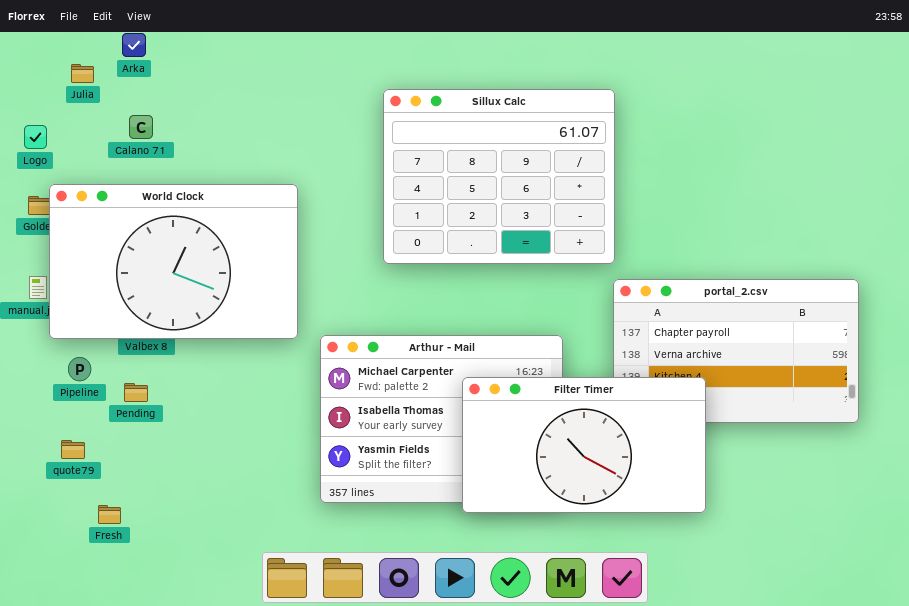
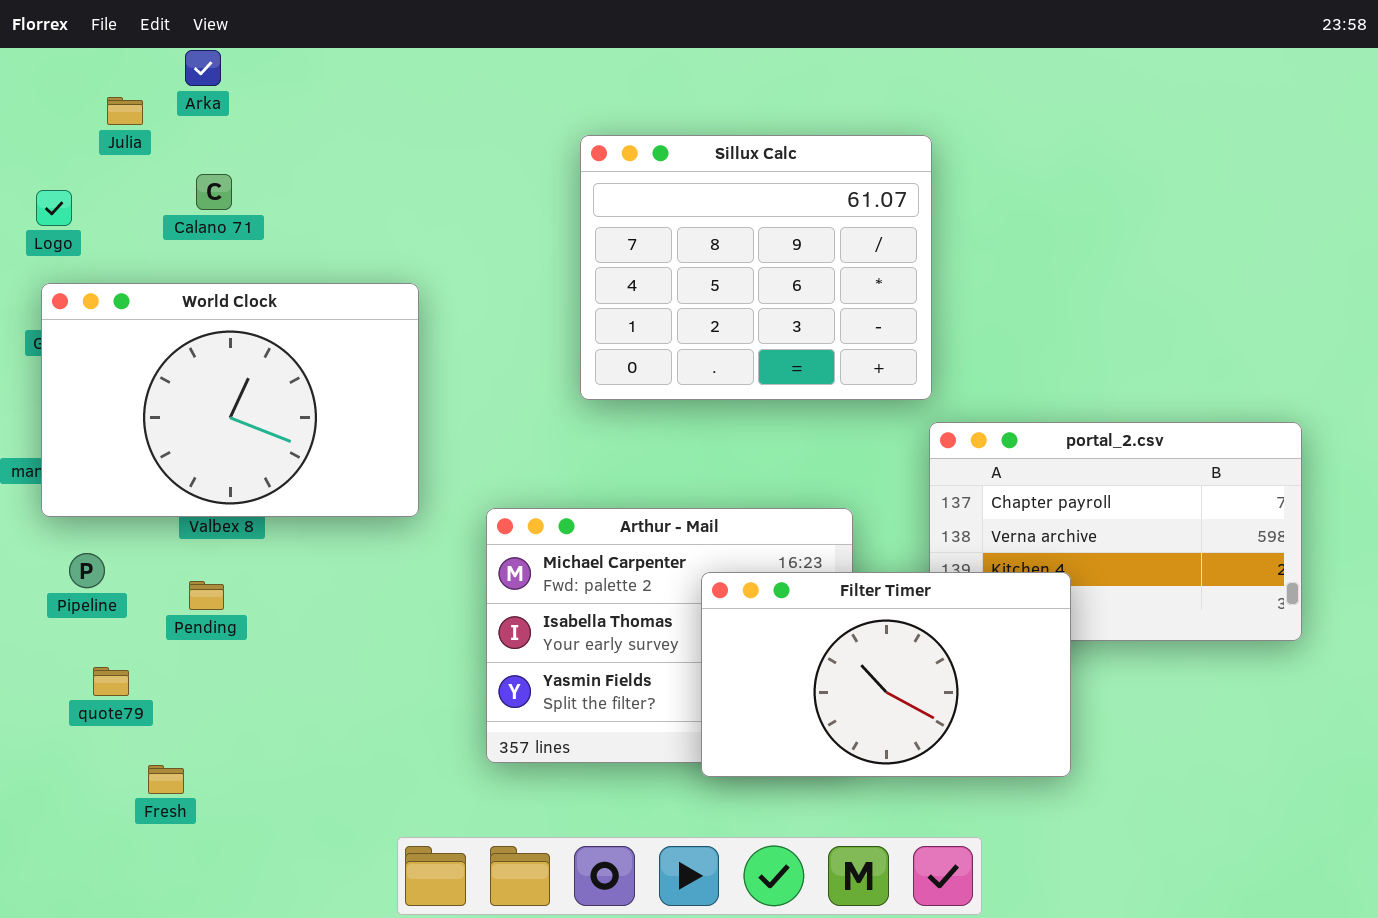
World Clock: [49,184,298,339] -> [41,283,419,517], moved
Pipeline: [68,357,91,381] -> [69,553,105,588], moved

